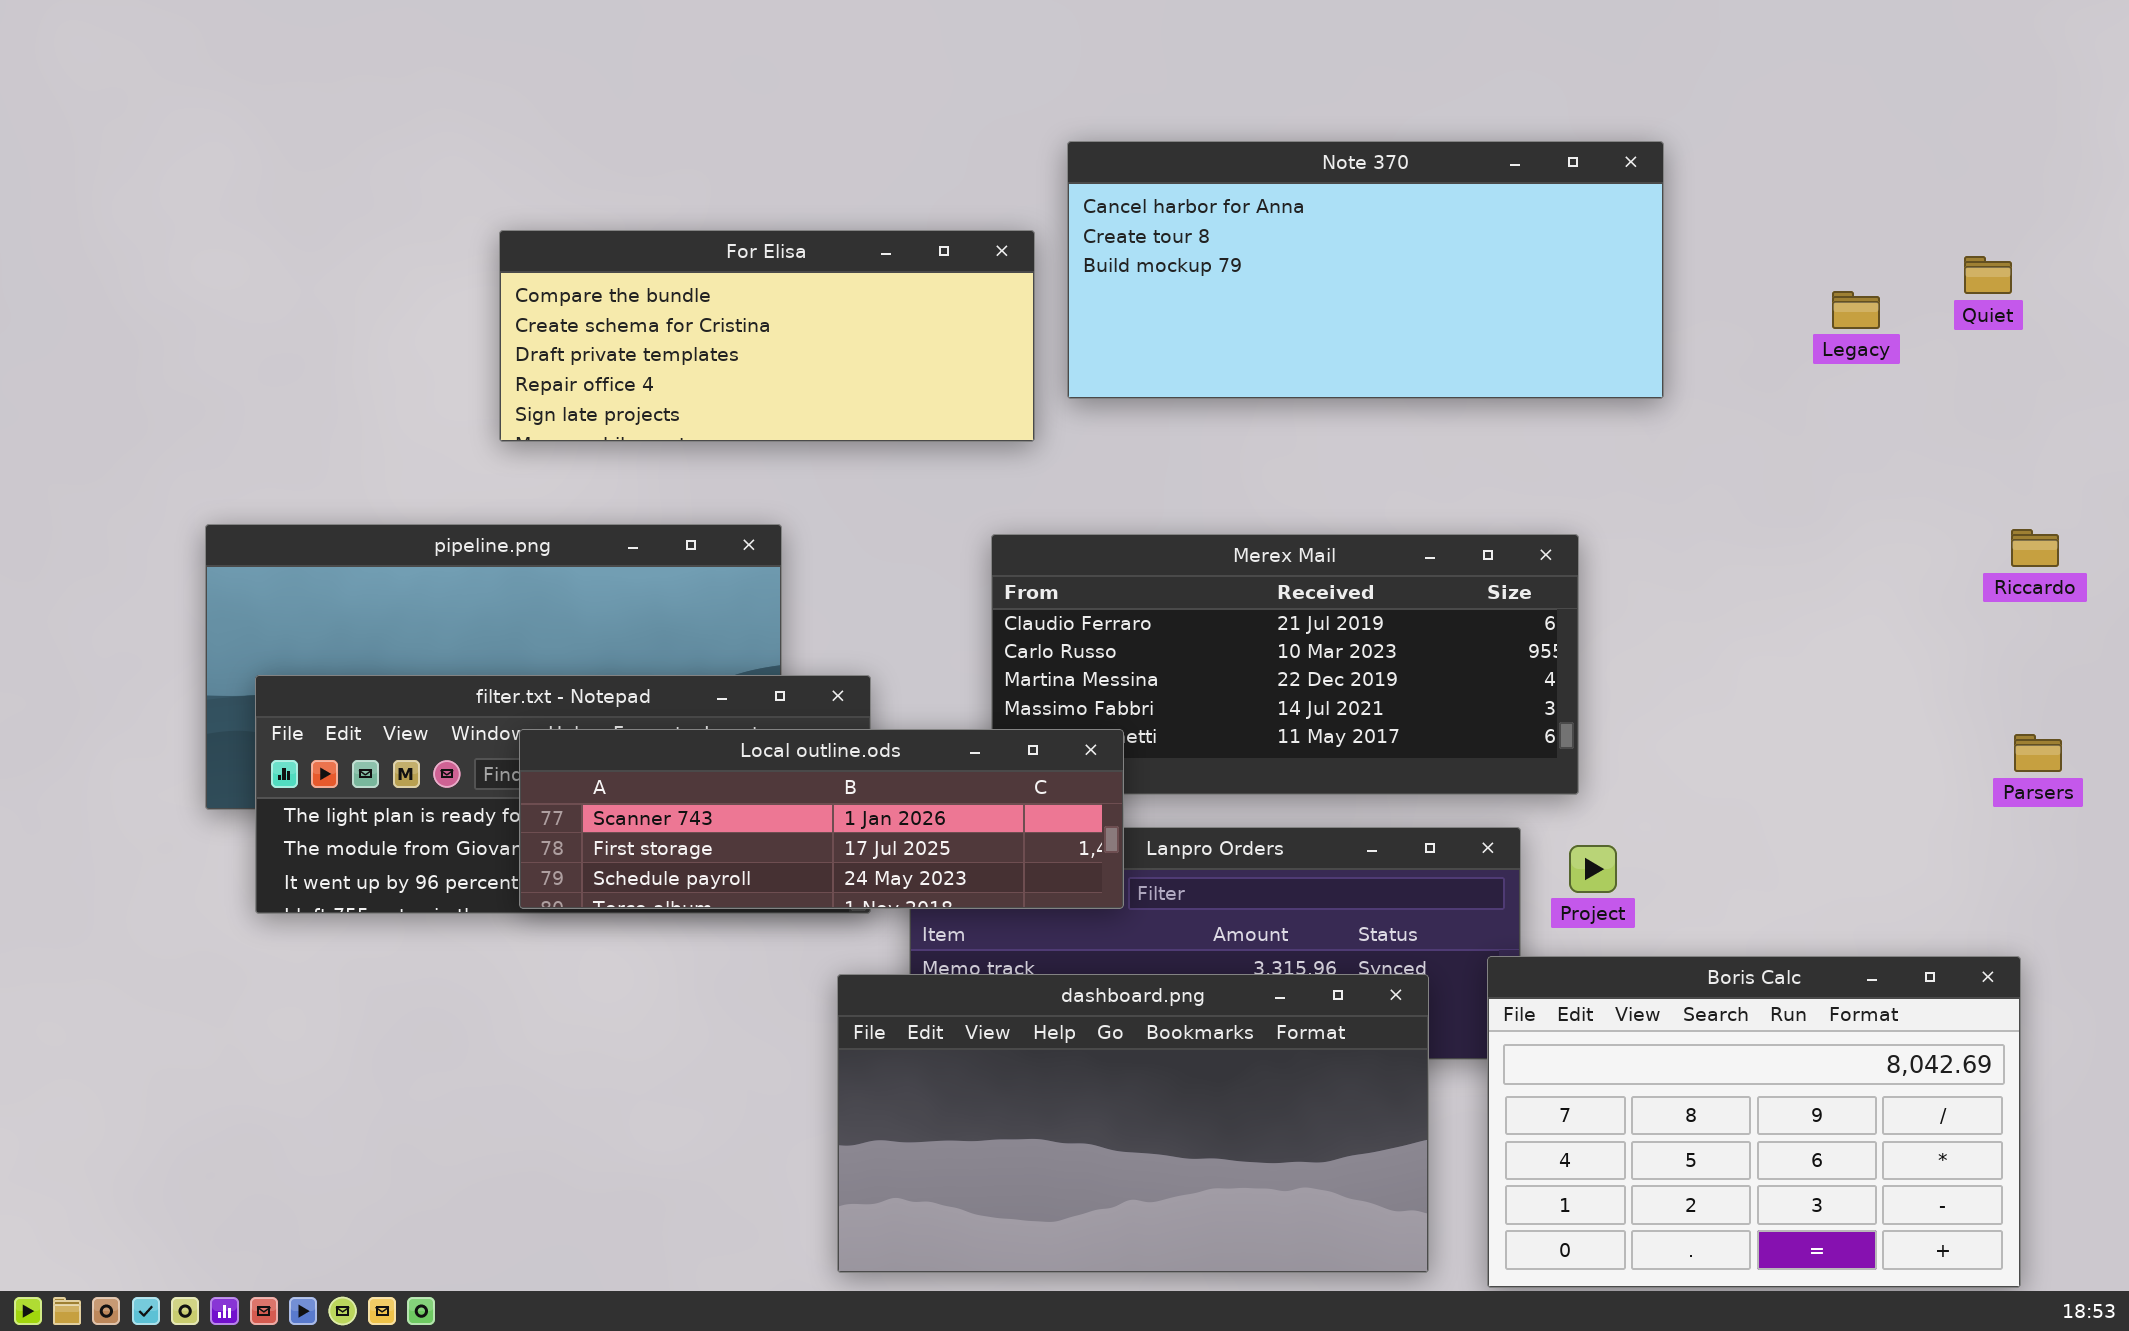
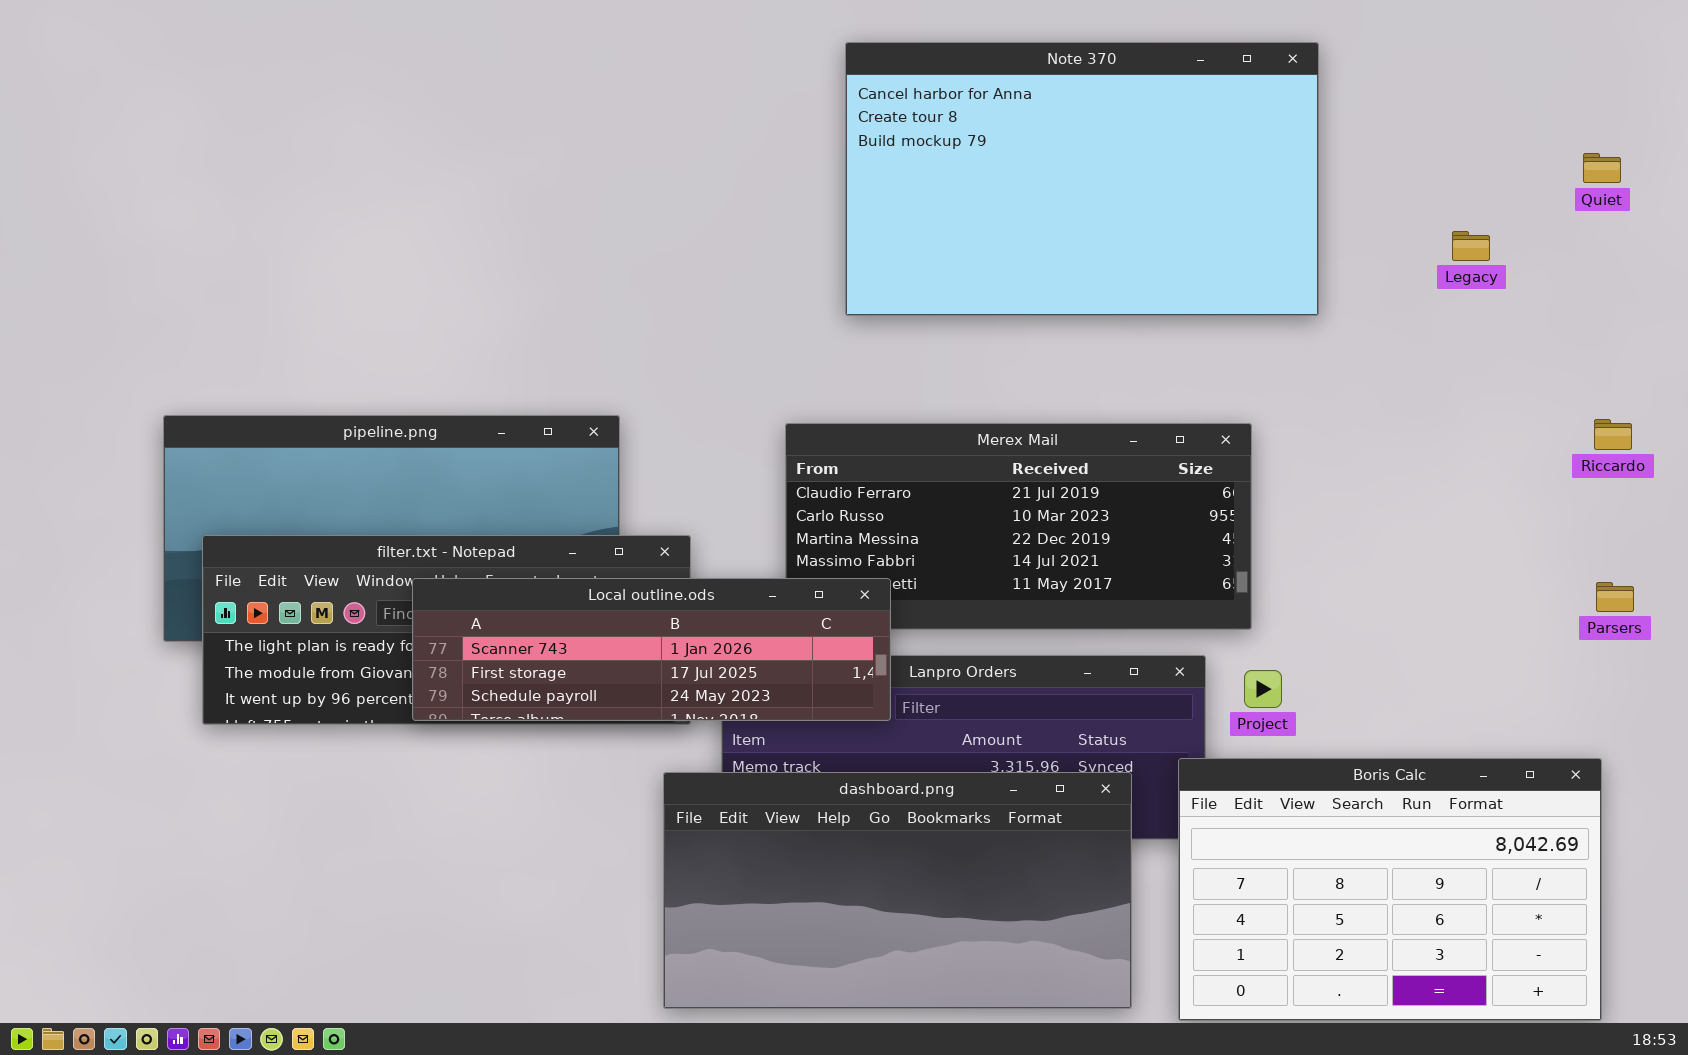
Note 370: [1067,141,1664,399] -> [845,42,1319,316], resized
For Elisa: [499,230,1035,442] -> none, closed
Quiet: [1964,256,2012,294] -> [1583,153,1621,183], moved

